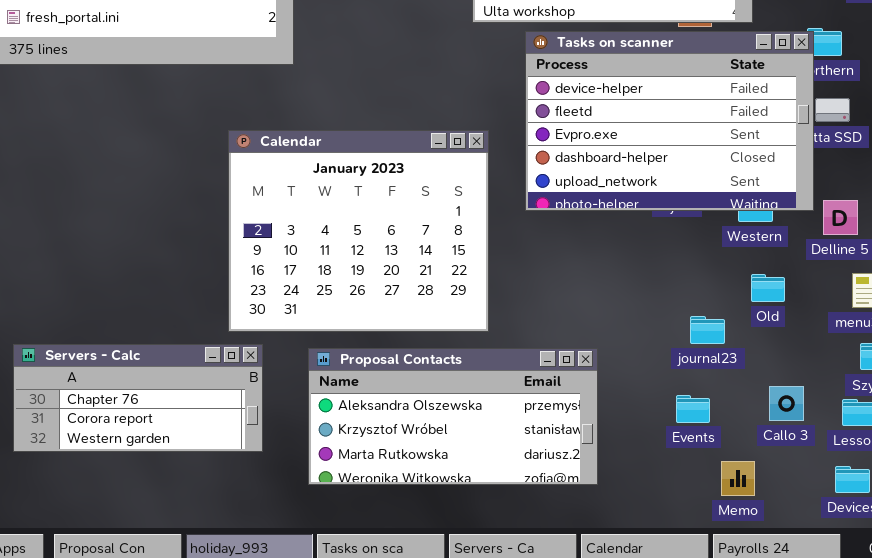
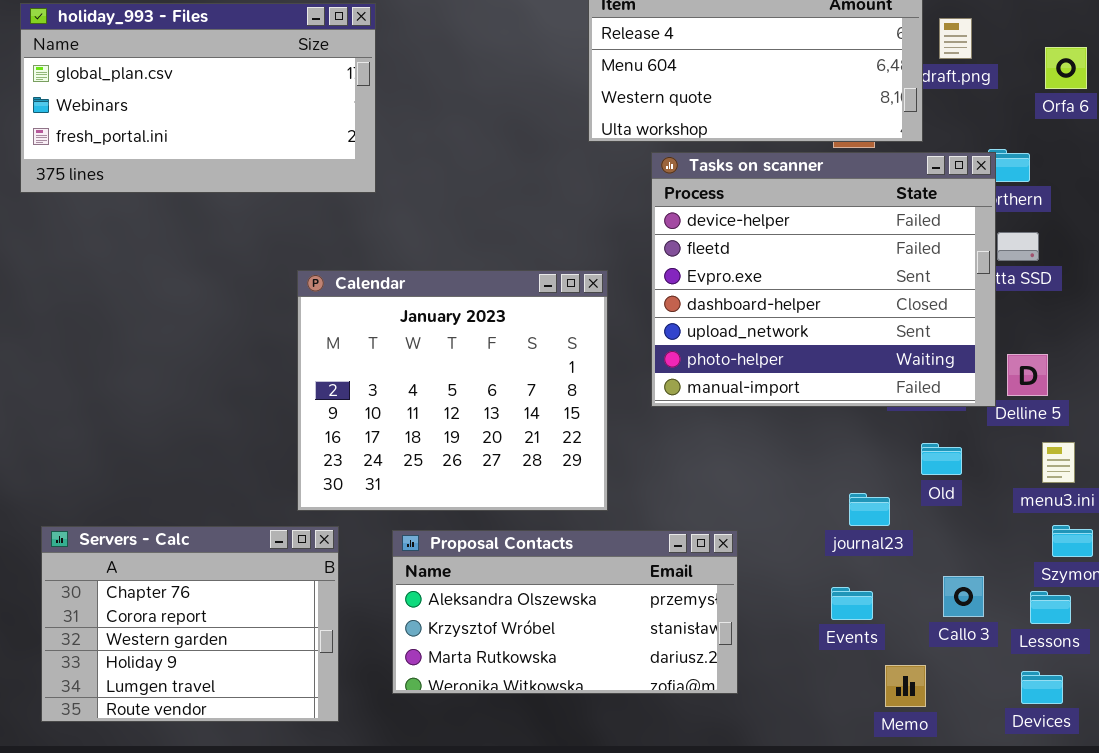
Tasks on scanner: [525,31,814,211] -> [651,152,996,407], resized
Servers - Calc: [13,344,263,452] -> [41,526,339,722], resized

